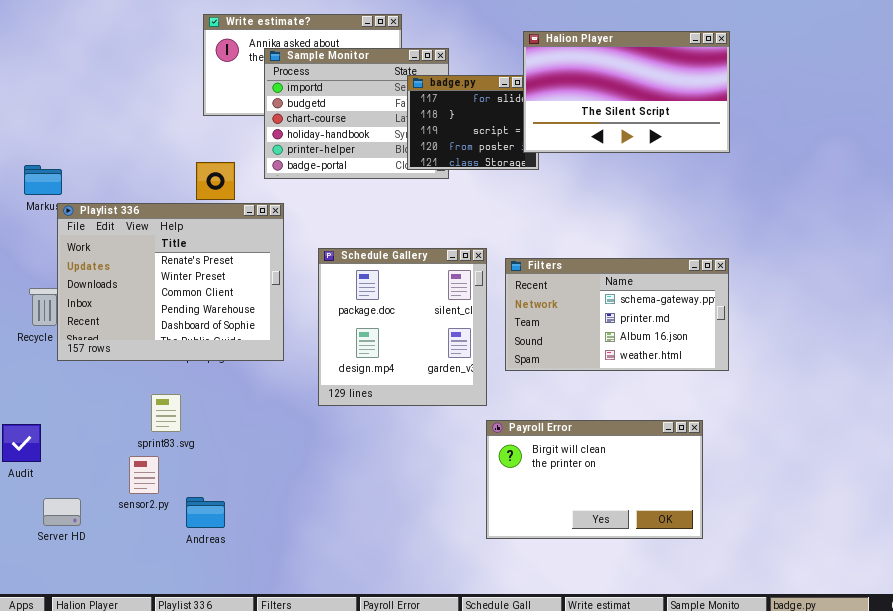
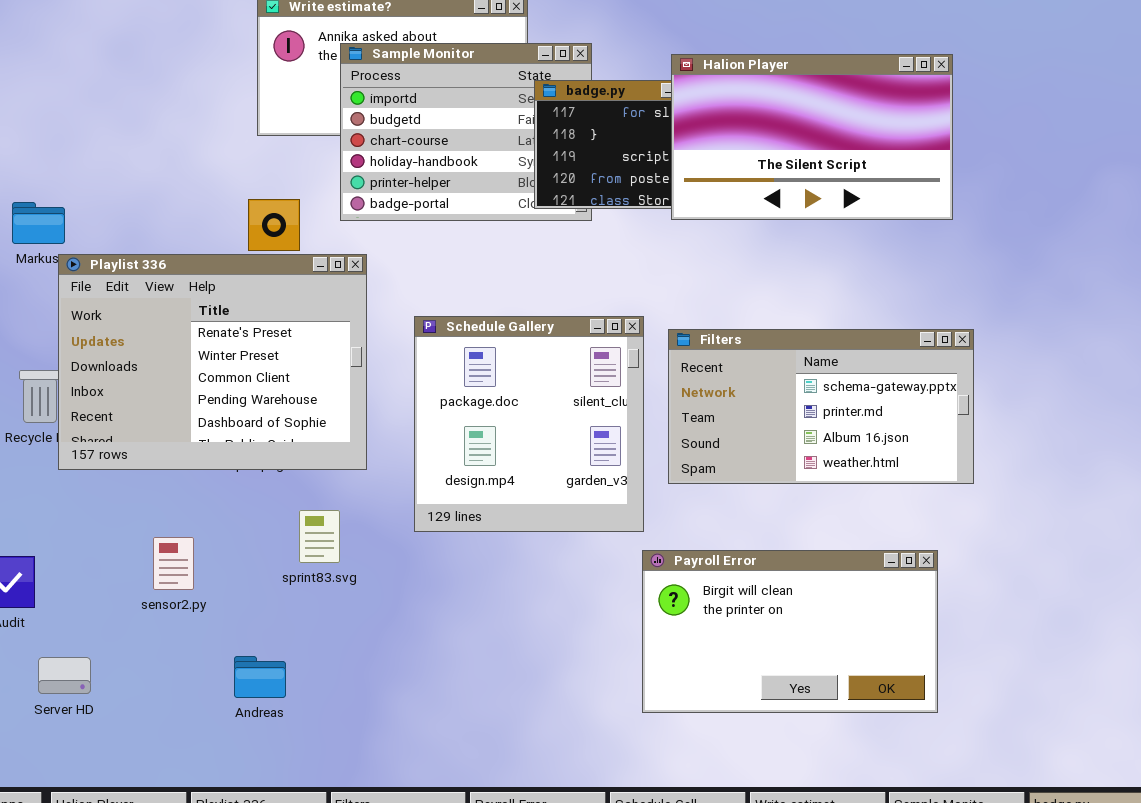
Halion Player: [523,31,730,153] -> [671,54,953,220], moved
sprint83.svg: [151,394,181,432] -> [299,510,340,563], moved
sensor2.py: [129,456,159,494] -> [153,537,194,590], moved

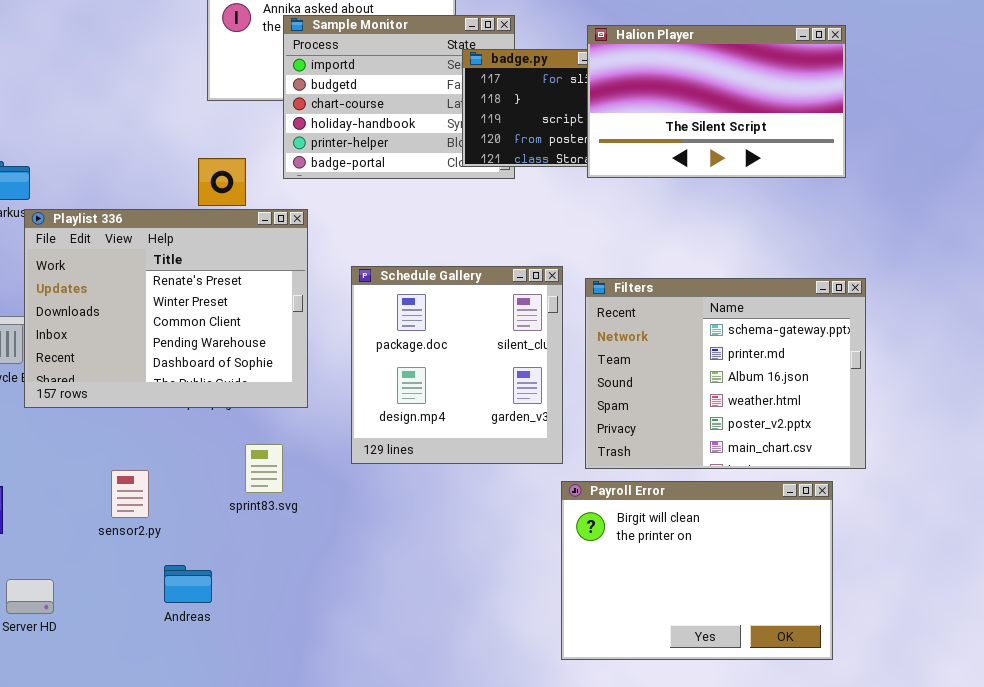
Filters: [668,329,974,484] -> [585,278,866,469], resized
Payroll Error: [642,550,938,713] -> [561,481,833,660], resized
Andreas: [234,656,286,698] -> [164,565,212,603], moved

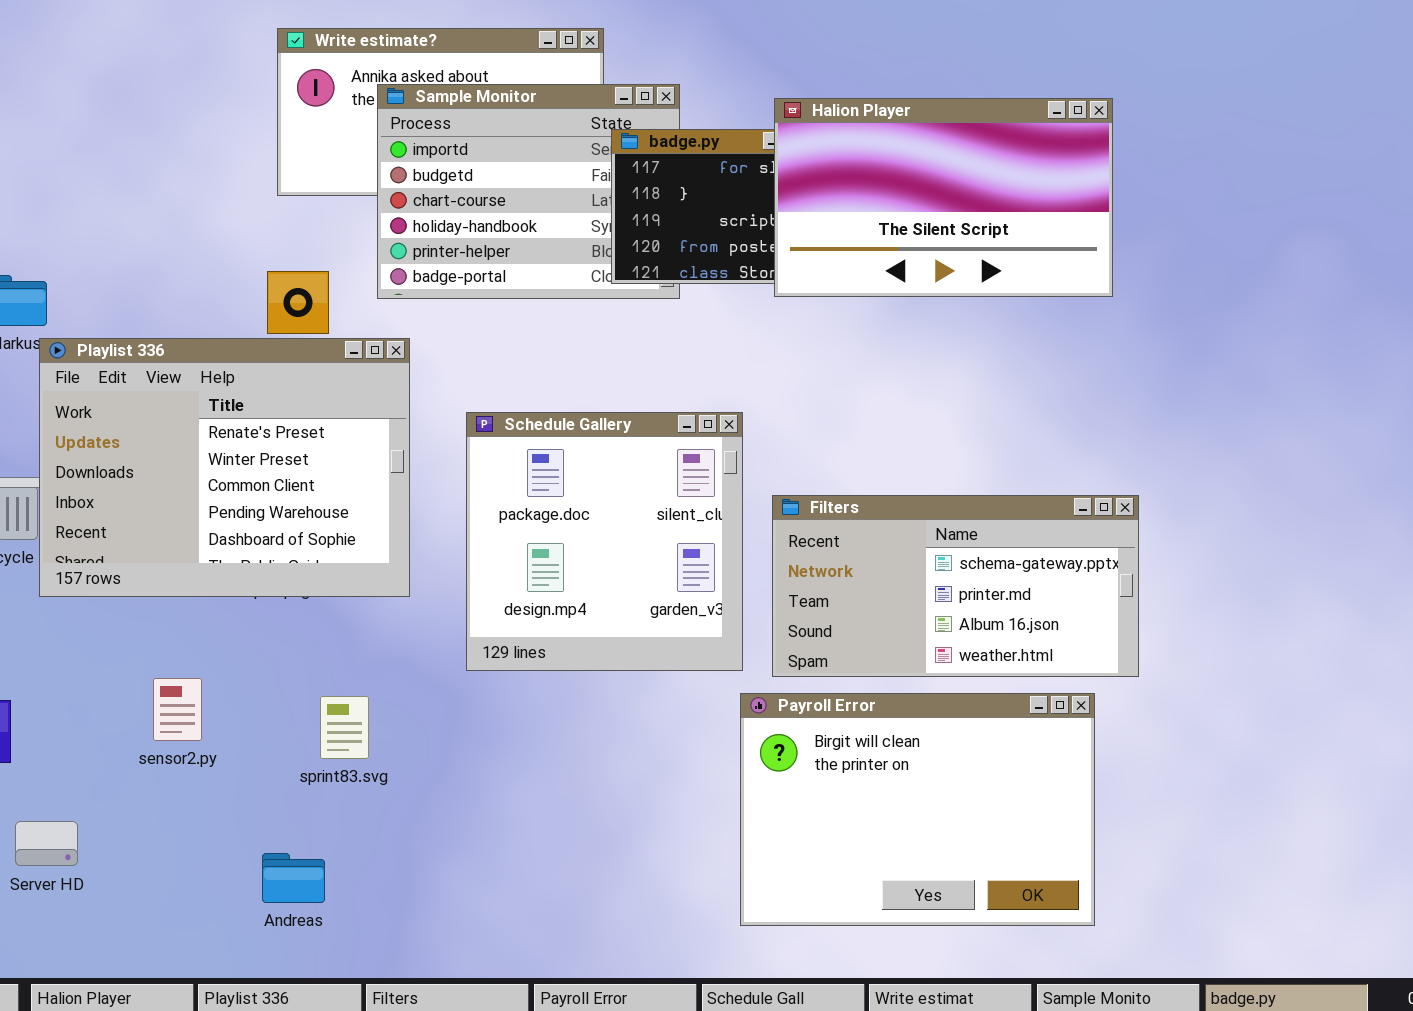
Filters: [585,278,866,469] -> [772,495,1139,677], resized
sprint83.svg: [245,444,283,493] -> [320,696,369,759], moved
Andreas: [164,565,212,603] -> [262,853,325,903], moved

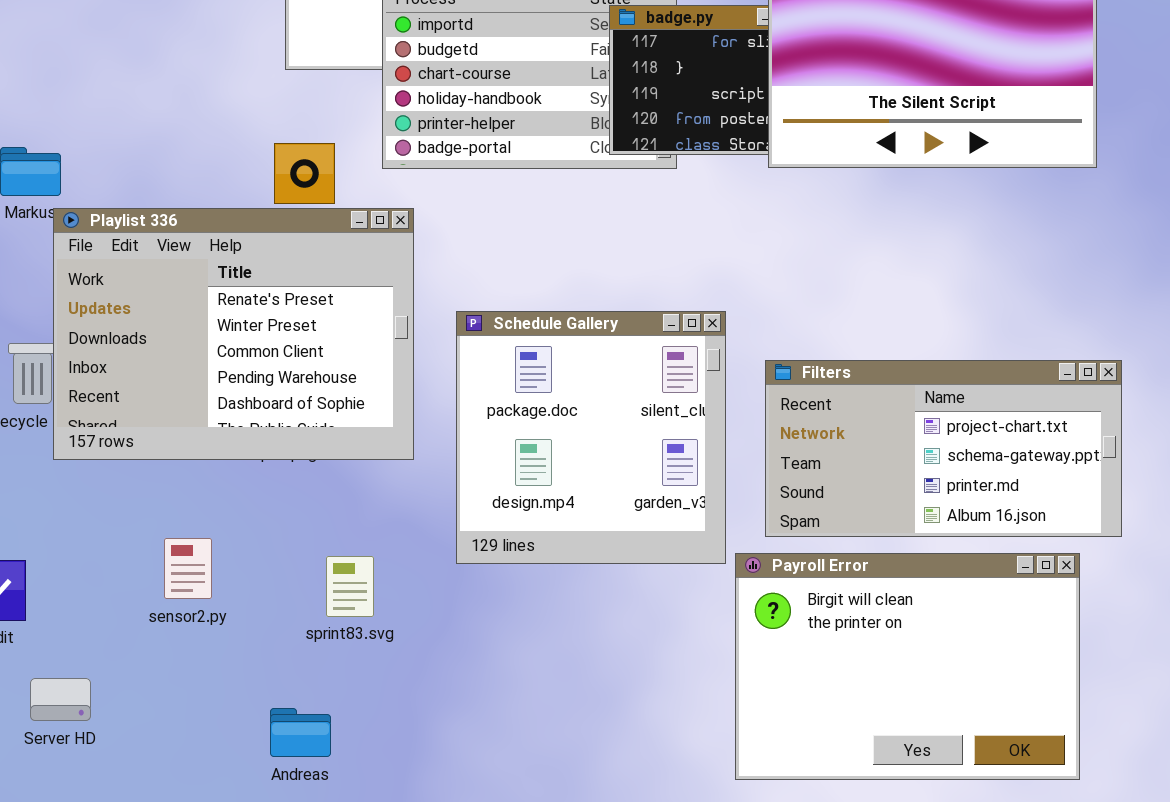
Schedule Gallery: [466,412,743,671] -> [456,311,726,564], moved
Filters: [772,495,1139,677] -> [765,360,1122,537], scrolled up 1 row

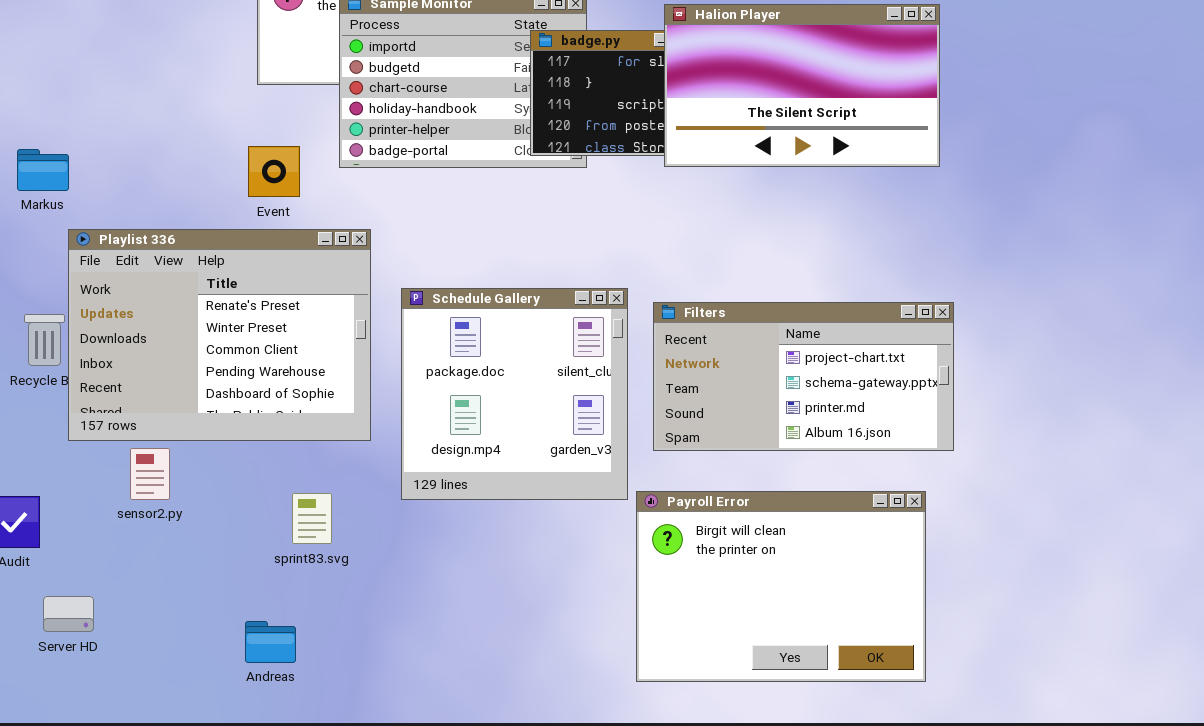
Playlist 336: [53,208,414,460] -> [68,229,371,441], moved
Filters: [765,360,1122,537] -> [653,302,954,451], moved
sensor2.py: [164,538,212,599] -> [130,448,170,500], moved

